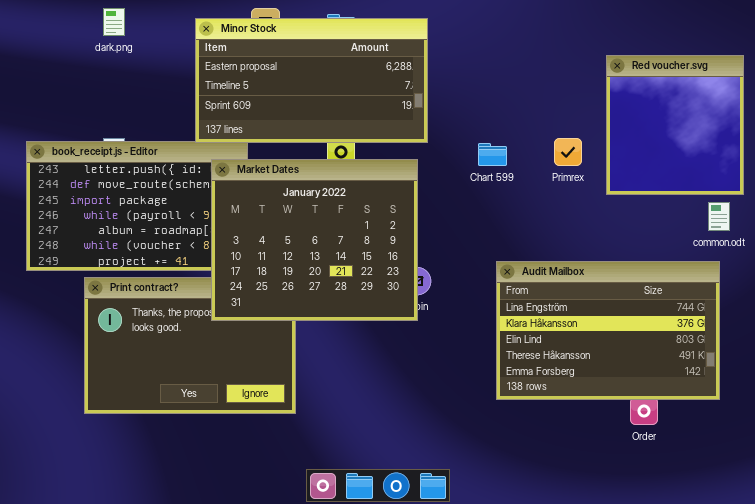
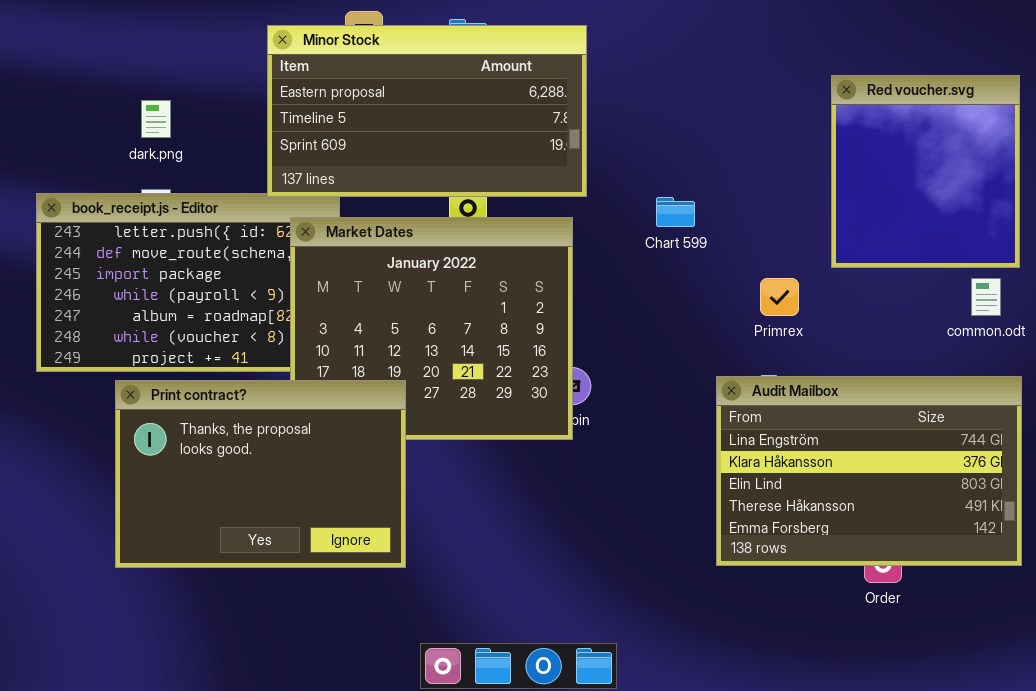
dark.png: [103,8,125,36] -> [141,100,171,138], moved
Primrex: [554,138,582,166] -> [760,278,799,316], moved
Audit Mailbox: [496,261,720,400] -> [716,376,1022,566], moved
Print contract?: [84,277,296,414] -> [115,380,406,568], raised

